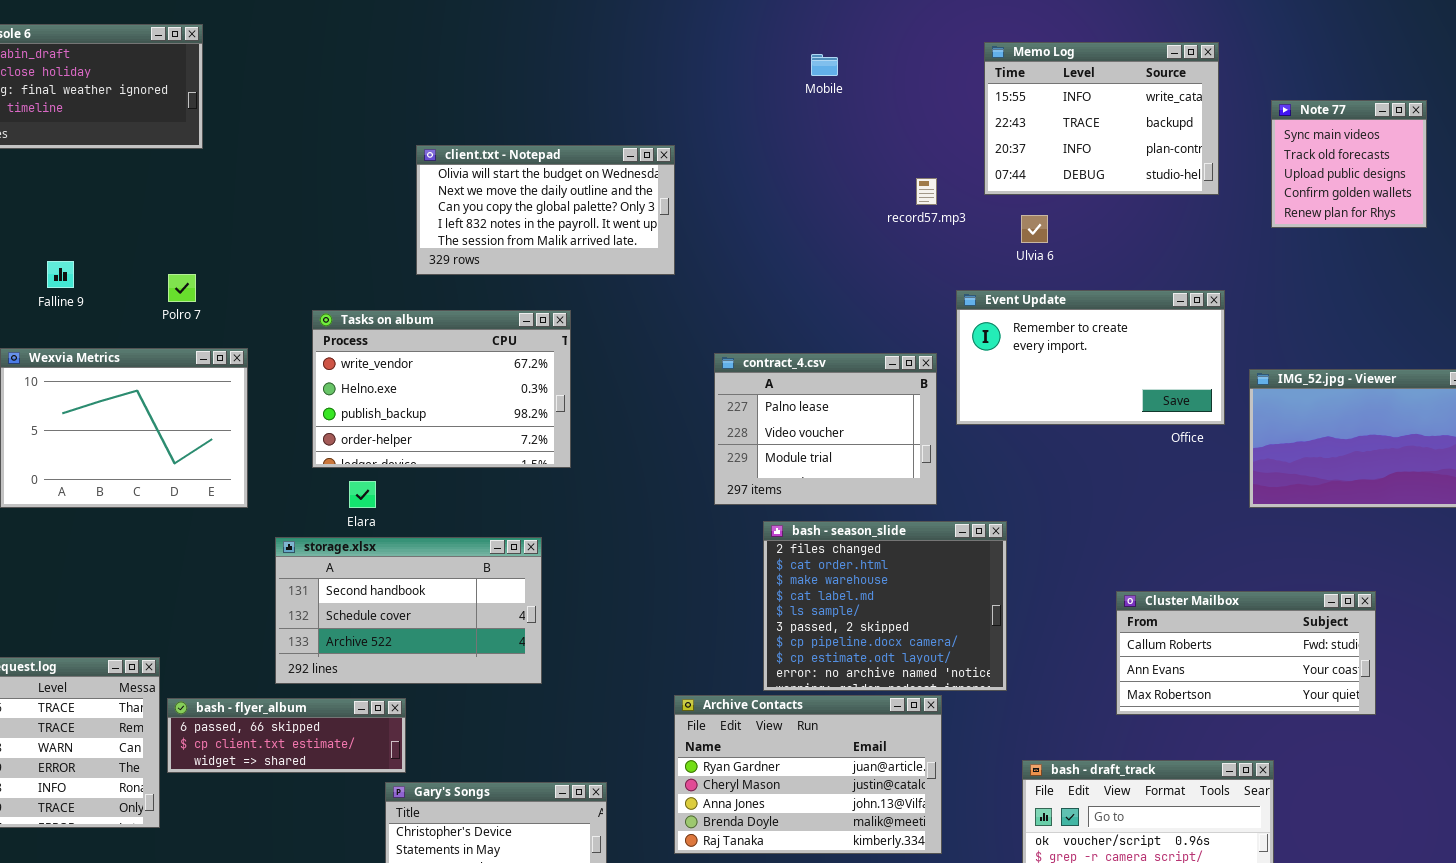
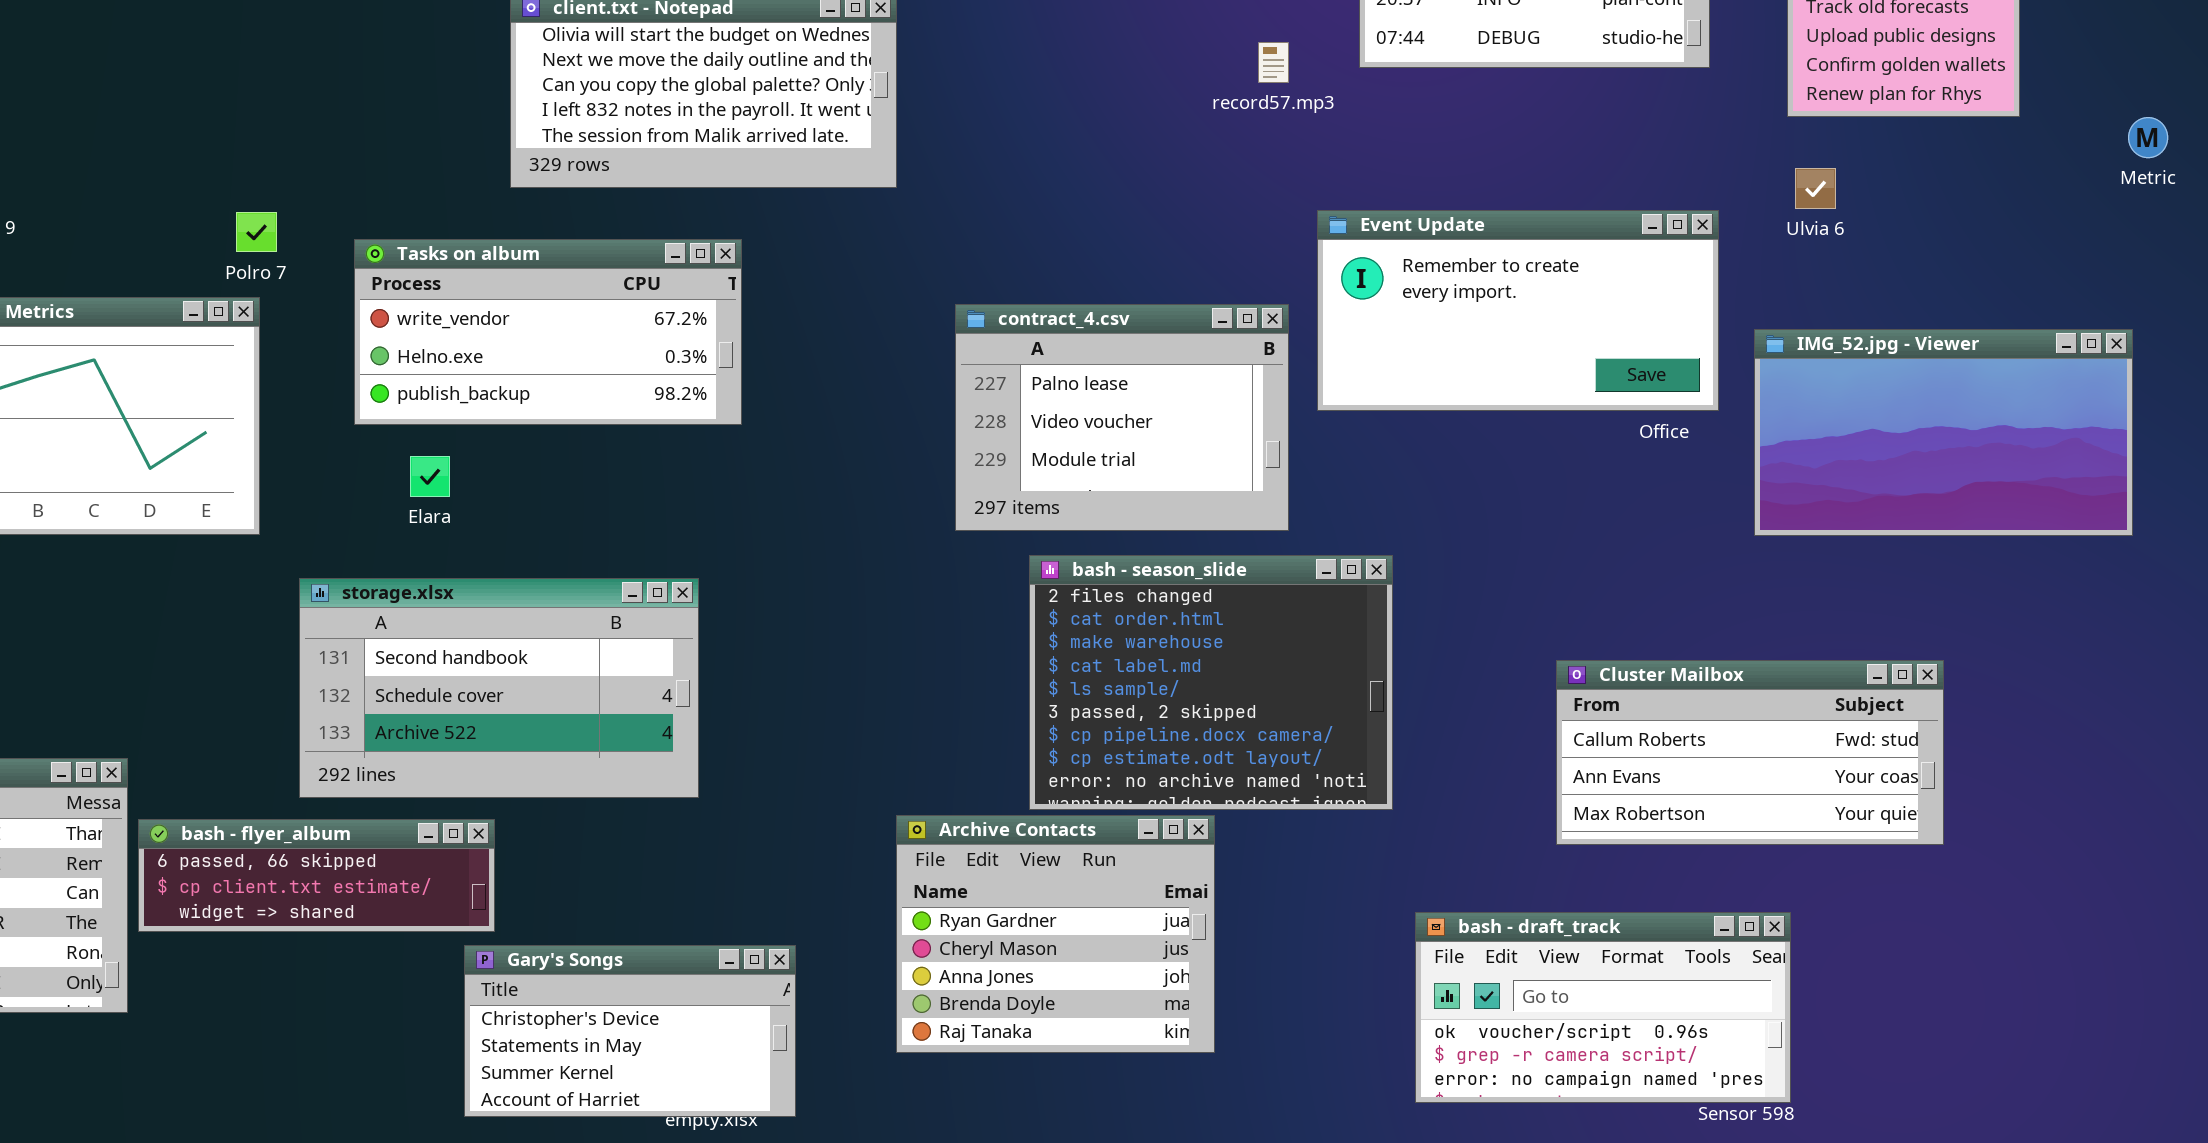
Ulvia 6: [1021,215,1048,243] -> [1795,168,1836,209], moved
Polro 7: [168,274,196,302] -> [236,212,277,252], moved
Tasks on album: [312,310,571,468] -> [354,239,742,425], resized
Elara: [349,481,376,508] -> [410,456,450,497], moved
Archive Contacts: [674,695,942,854] -> [896,815,1215,1053], resized

